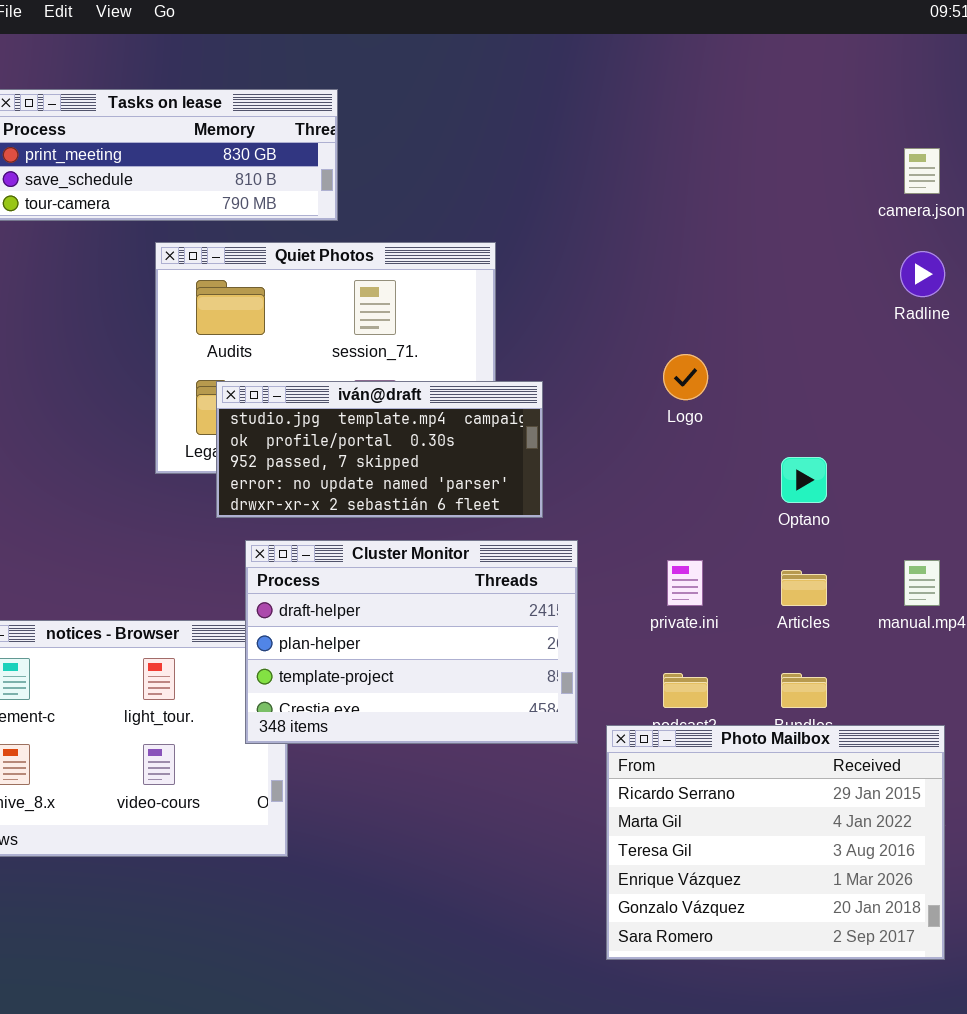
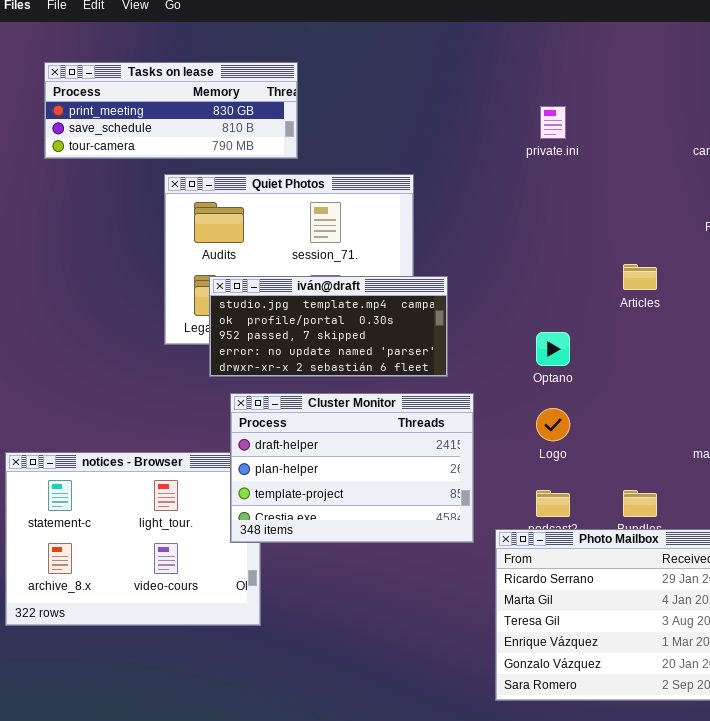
Logo: [663,354,708,400] -> [536,408,570,441], moved
Optano: [781,457,827,503] -> [536,332,570,366], moved
private.ini: [667,560,703,606] -> [540,106,566,139], moved
Articles: [781,570,827,606] -> [623,264,657,290], moved

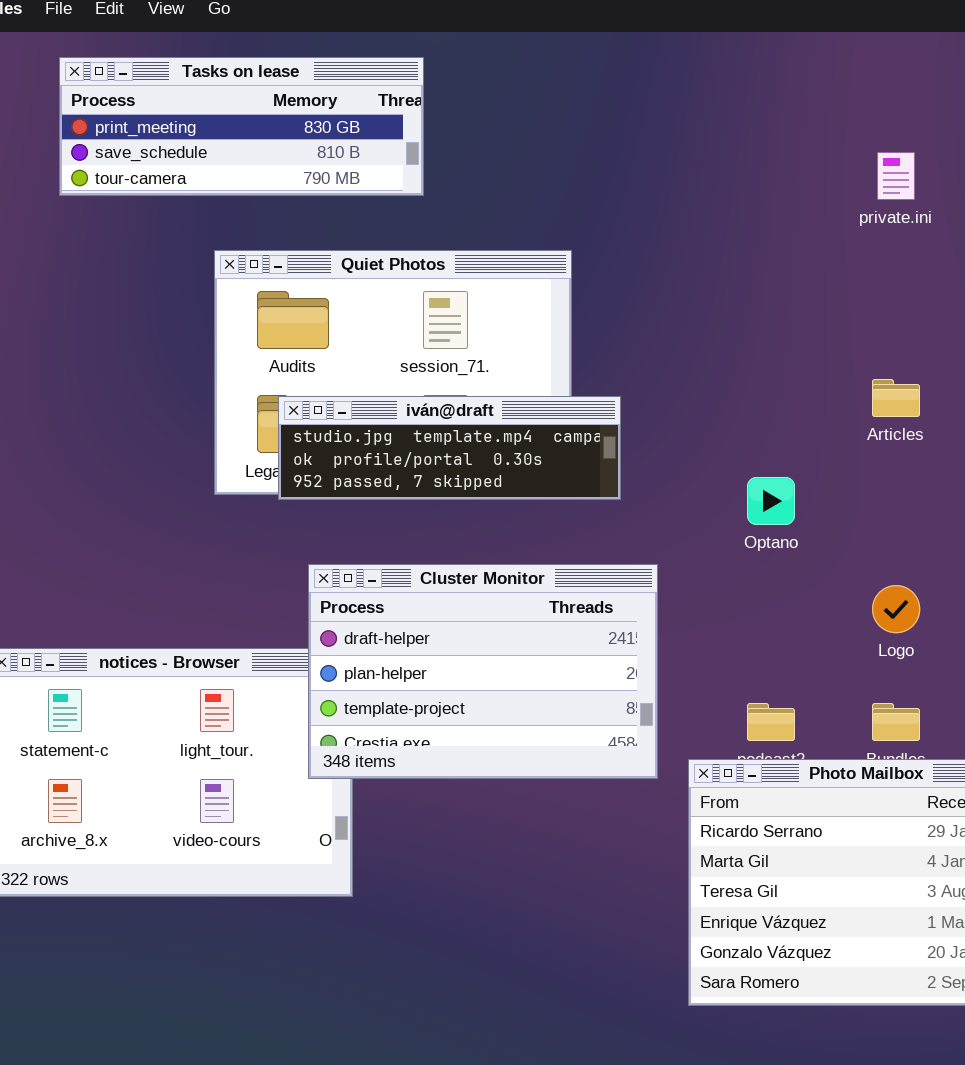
Tasks on lease: [44,62,298,159] -> [59,57,424,196], moved
private.ini: [540,106,566,139] -> [877,152,915,200], moved
iván@draft: [209,276,448,377] -> [278,396,621,500], resized
Logo: [536,408,570,441] -> [872,585,920,633], moved

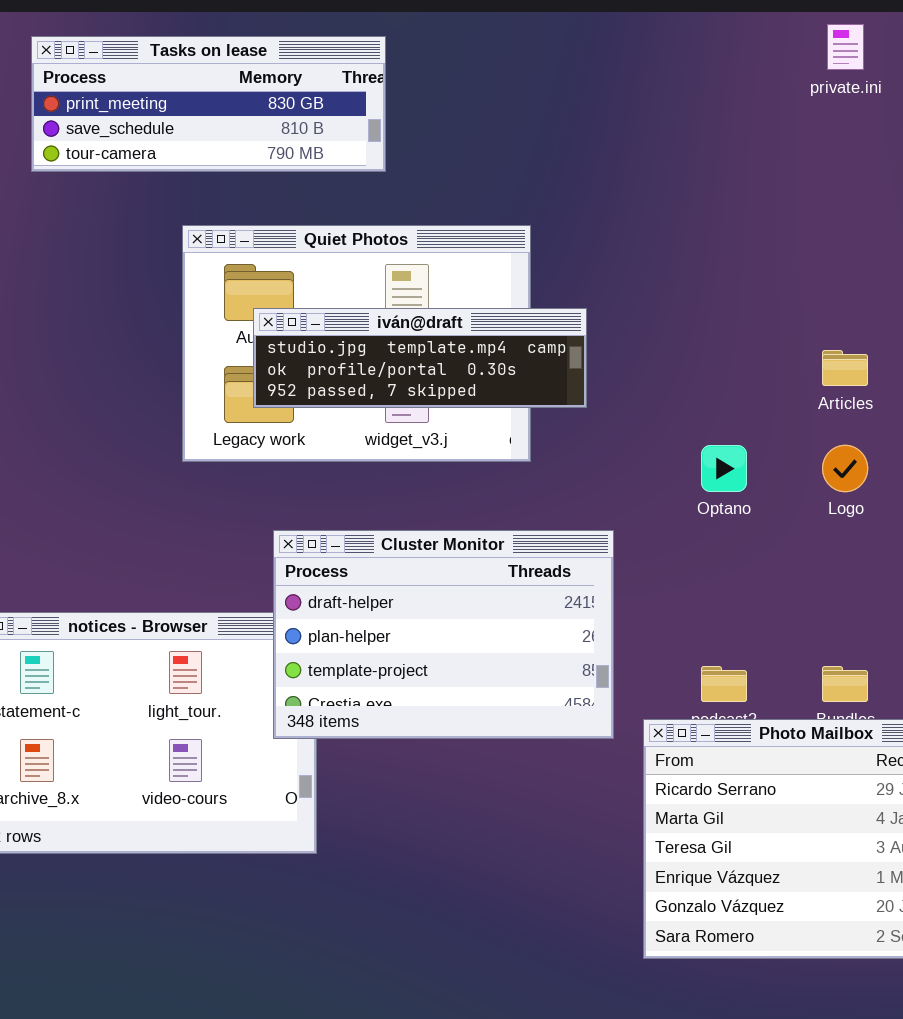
private.ini: [877,152,915,200] -> [827,24,864,70], moved
iván@draft: [278,396,621,500] -> [253,308,587,408], moved
Logo: [872,585,920,633] -> [822,445,868,492], moved

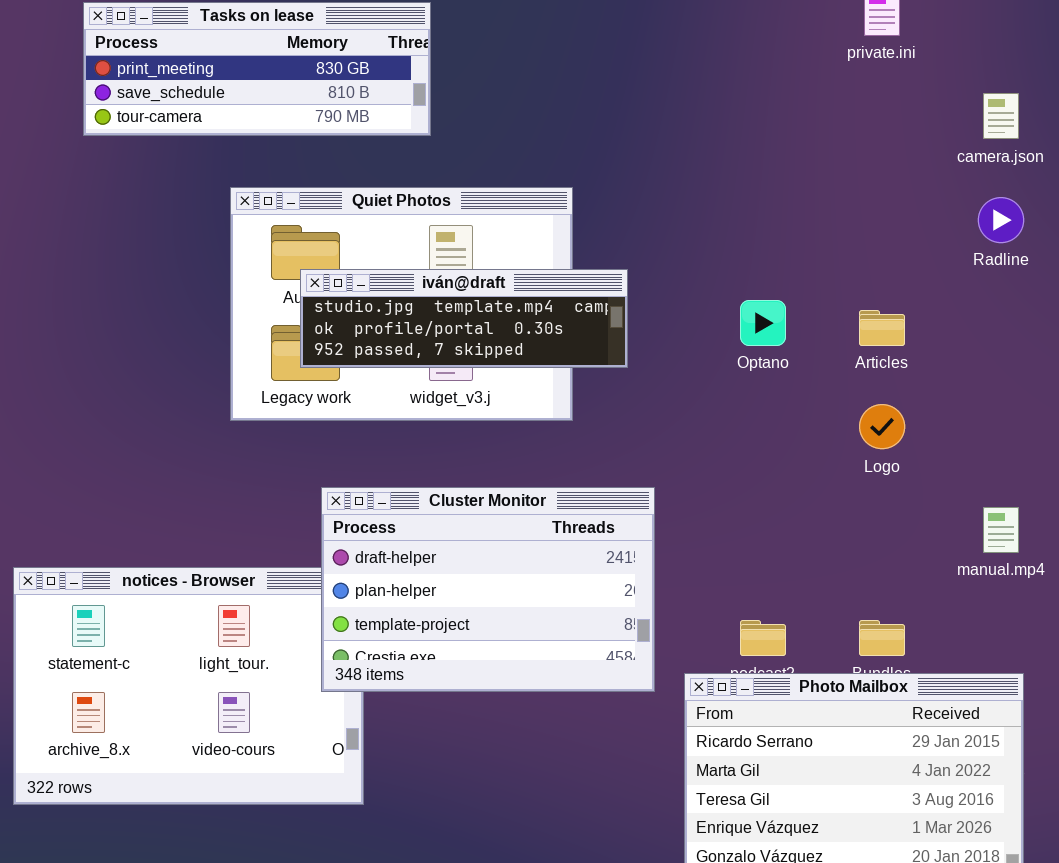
Optano: [701,445,747,492] -> [740,300,786,346], moved

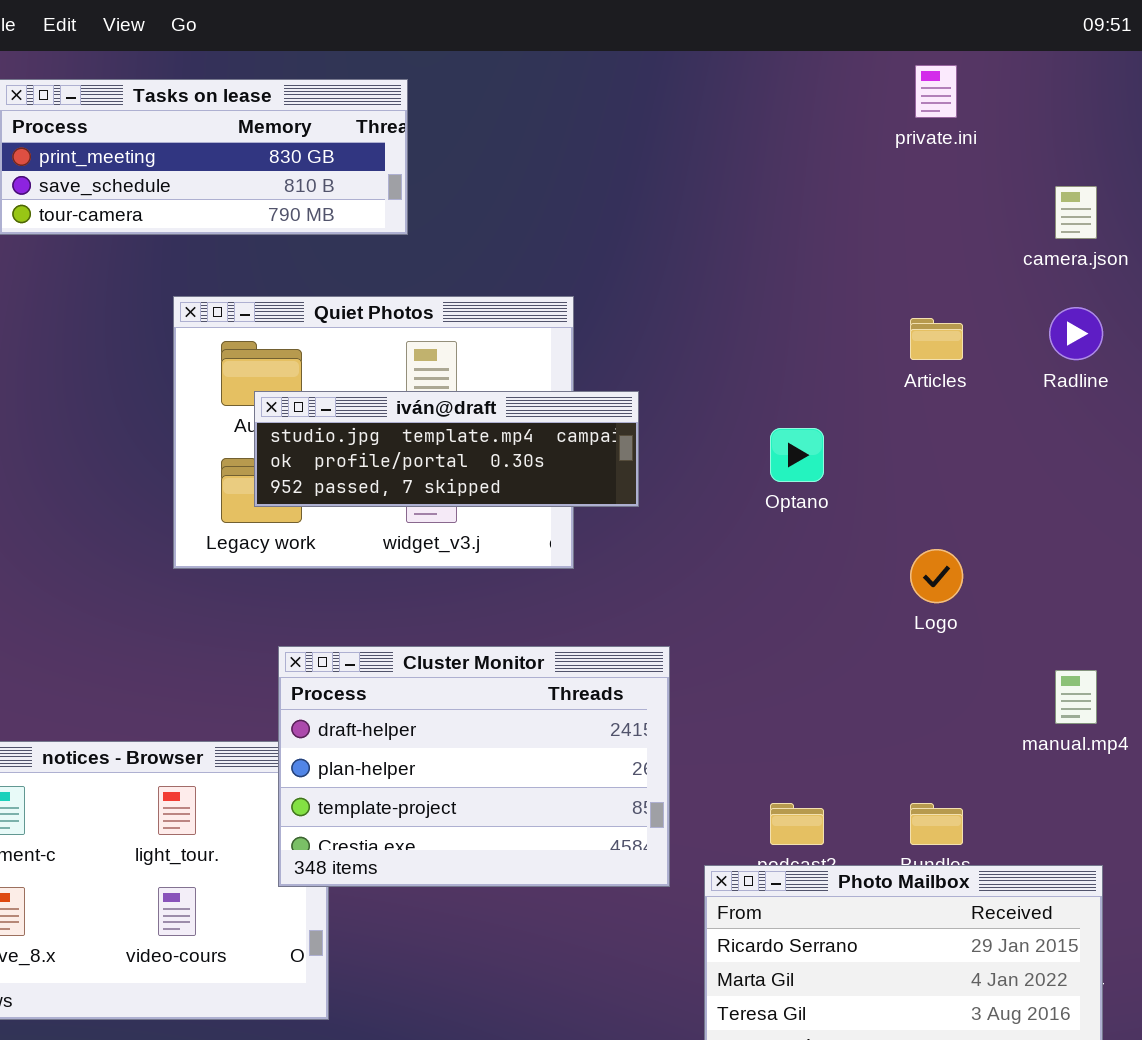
Articles: [859,310,905,346] -> [910,318,963,360], moved

